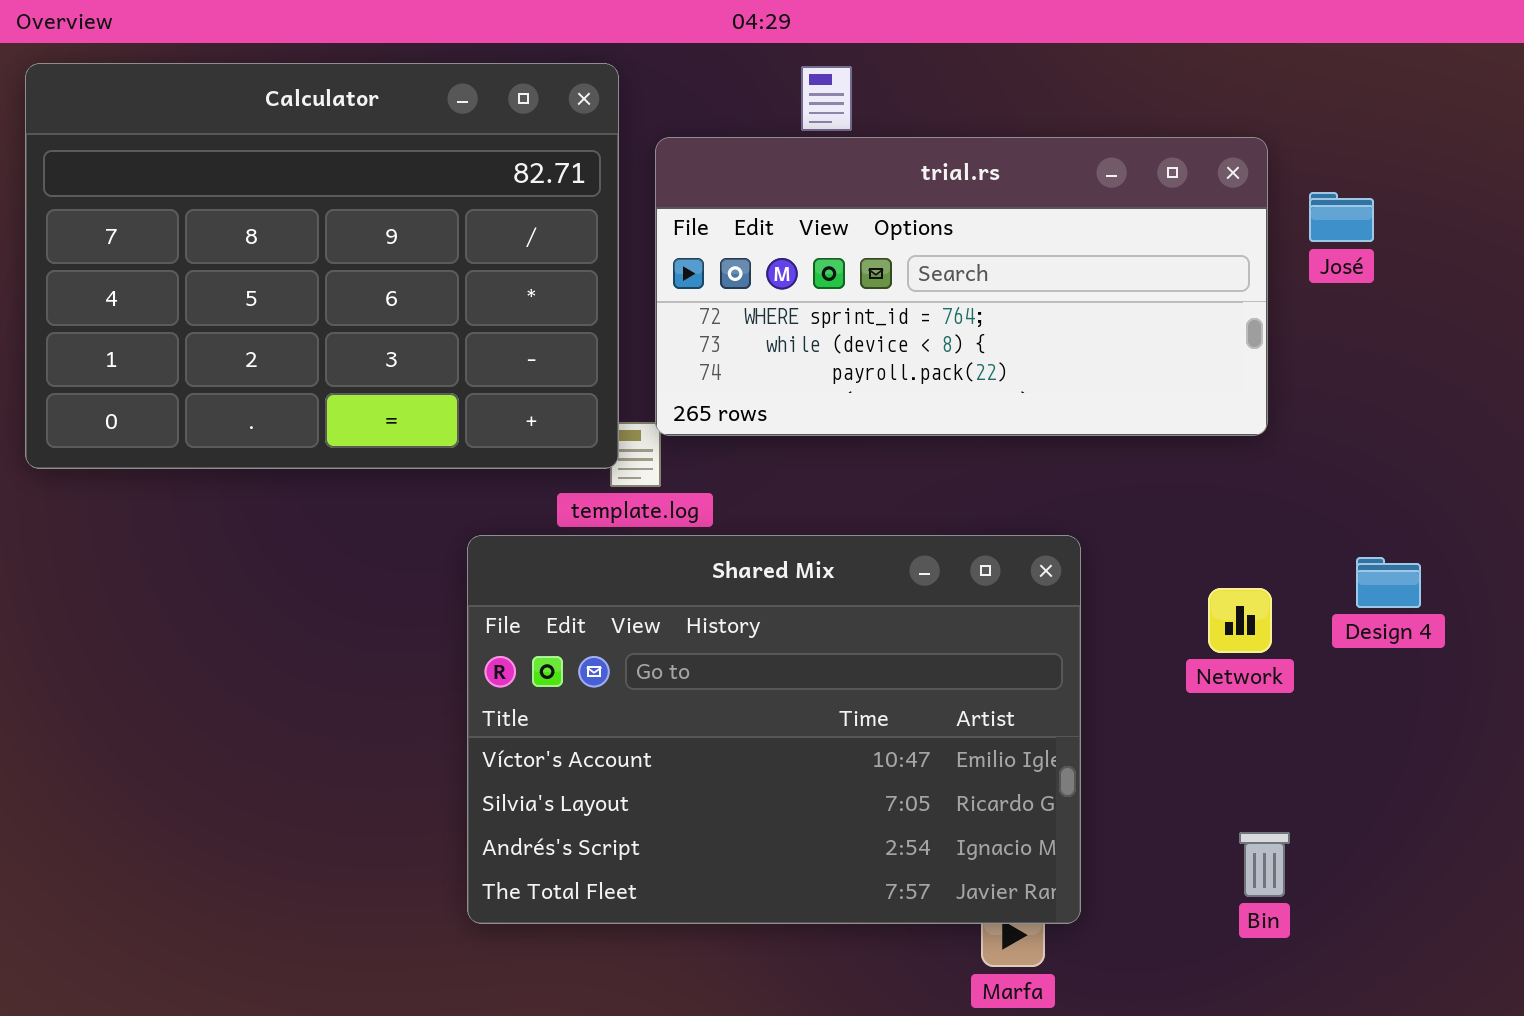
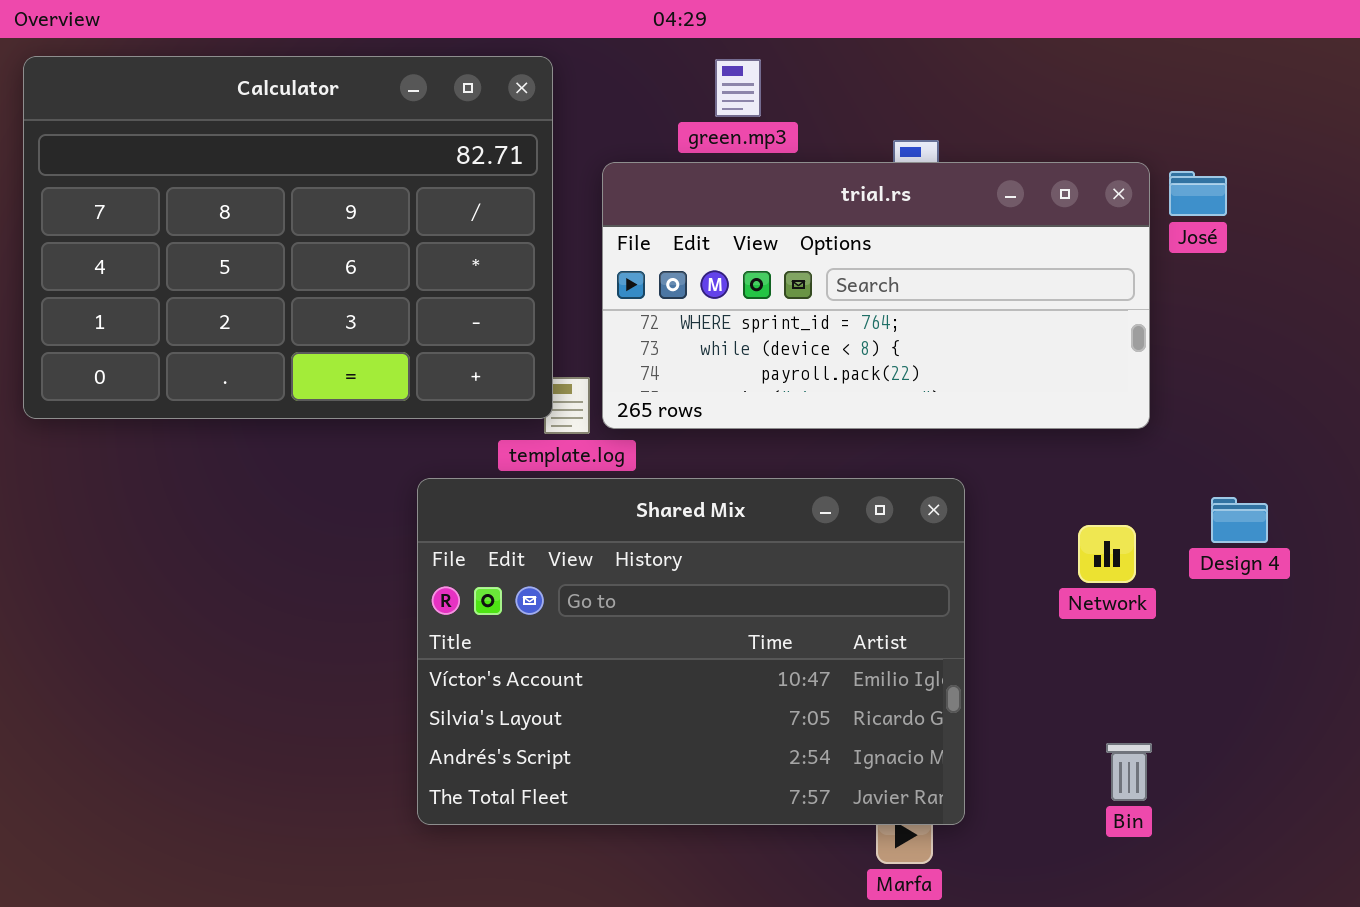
trial.rs: [655,137,1268,436] -> [602,162,1150,429], moved

